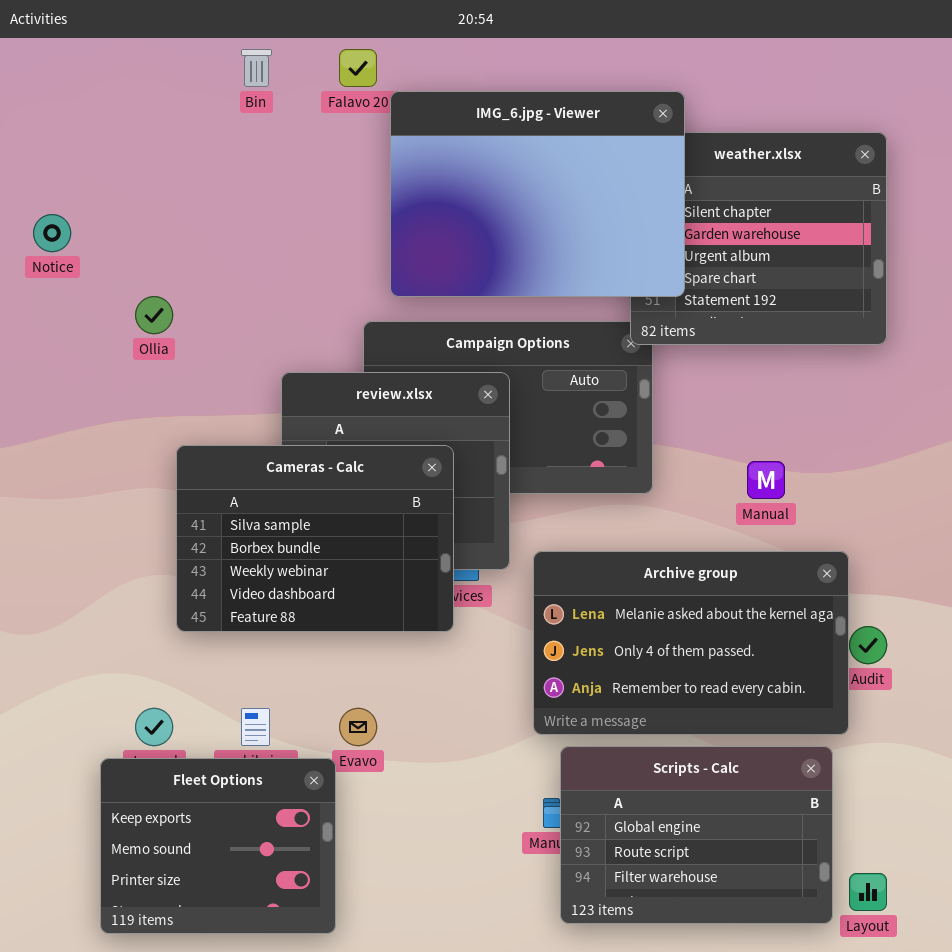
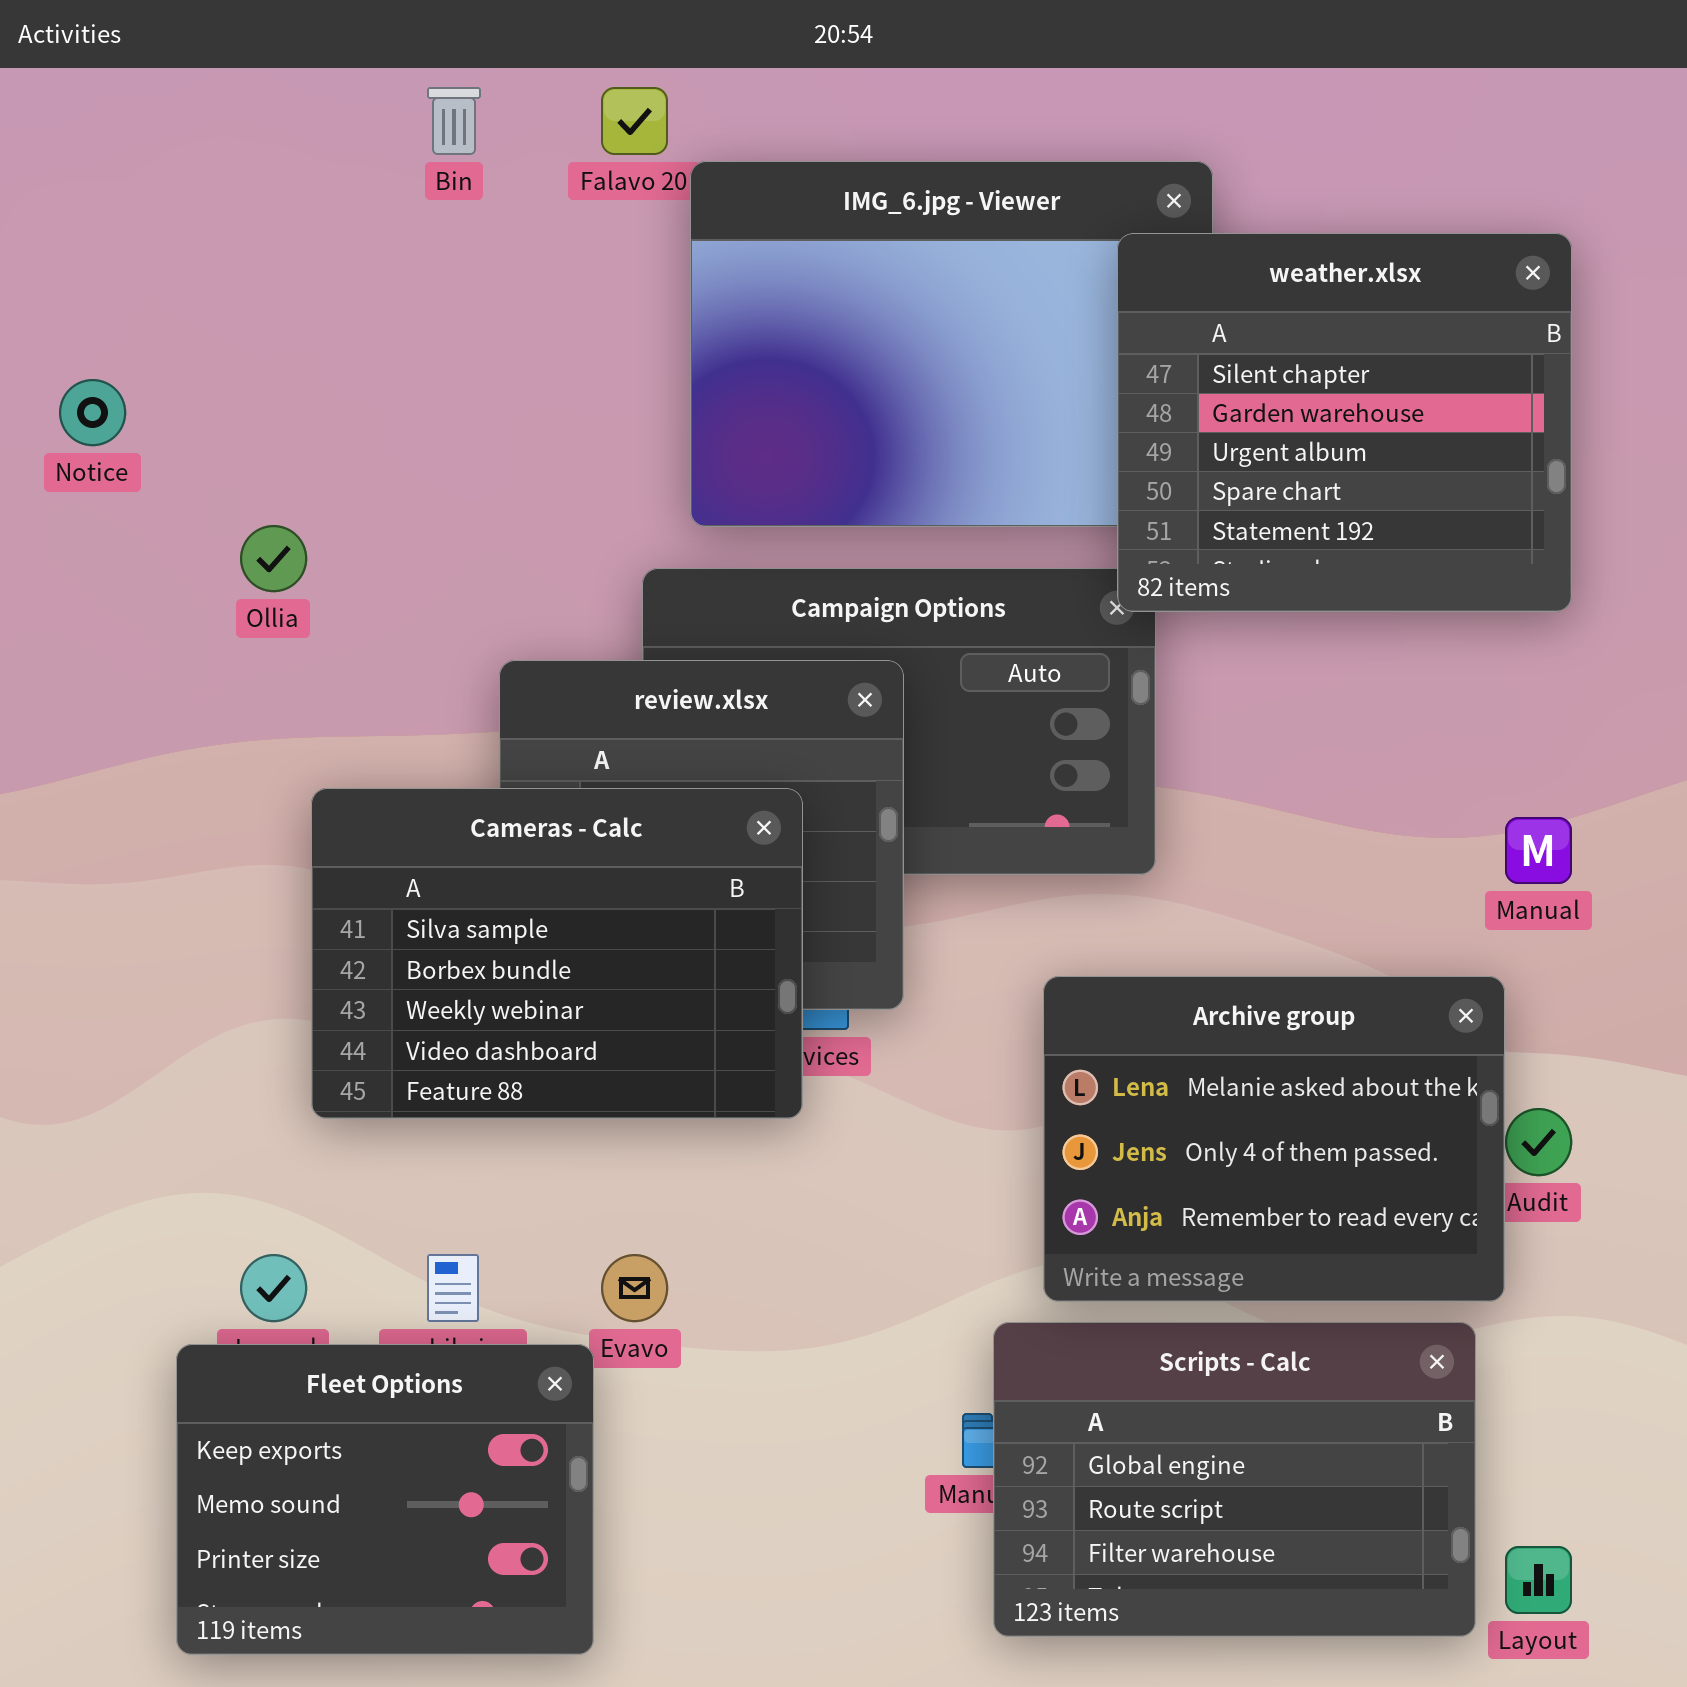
weather.xlsx: [630,132,887,345] -> [1117,233,1572,612], raised
Manual: [747,461,785,499] -> [1505,817,1572,884], moved
Archive group: [533,551,849,735] -> [1043,976,1505,1302], resized

